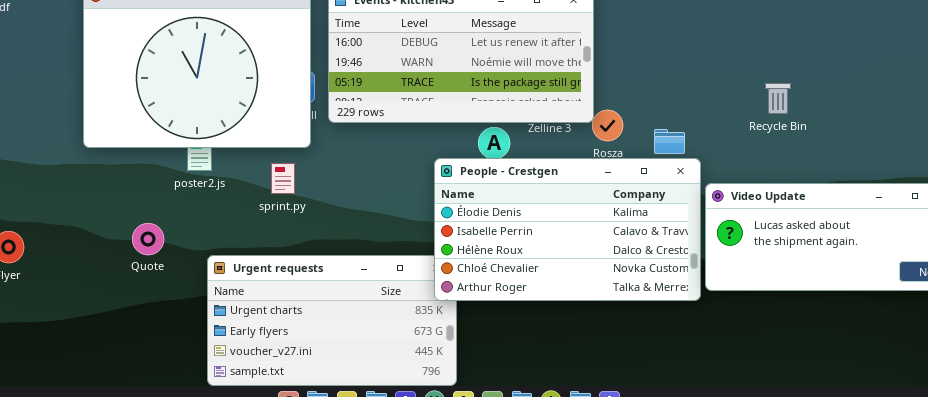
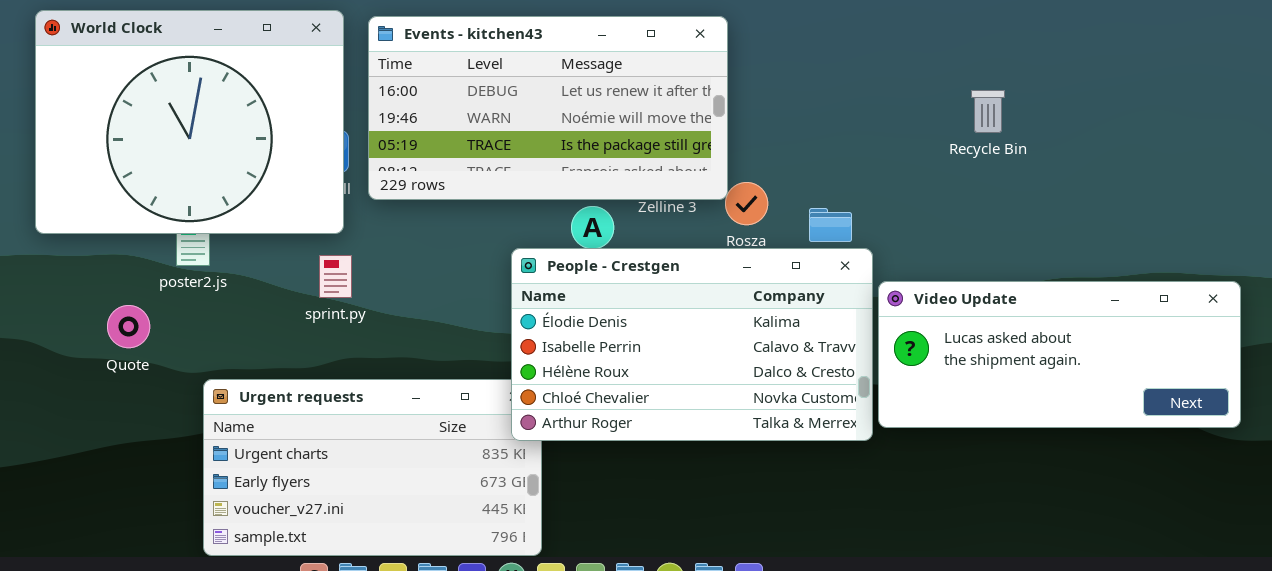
Recycle Bin: [765,83,791,114] -> [971,90,1005,133], moved
sprint.py: [271,163,295,194] -> [319,255,352,298], moved
Quote: [132,223,164,255] -> [107,305,150,348], moved

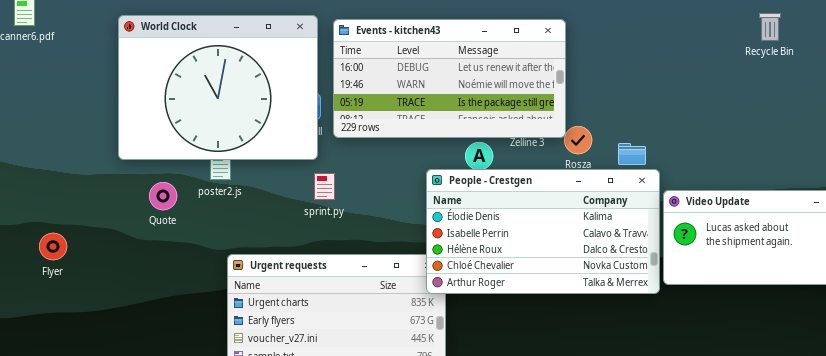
Recycle Bin: [971,90,1005,133] -> [759,13,781,41], moved
sprint.py: [319,255,352,298] -> [314,173,335,200], moved
Quote: [107,305,150,348] -> [149,182,177,210], moved

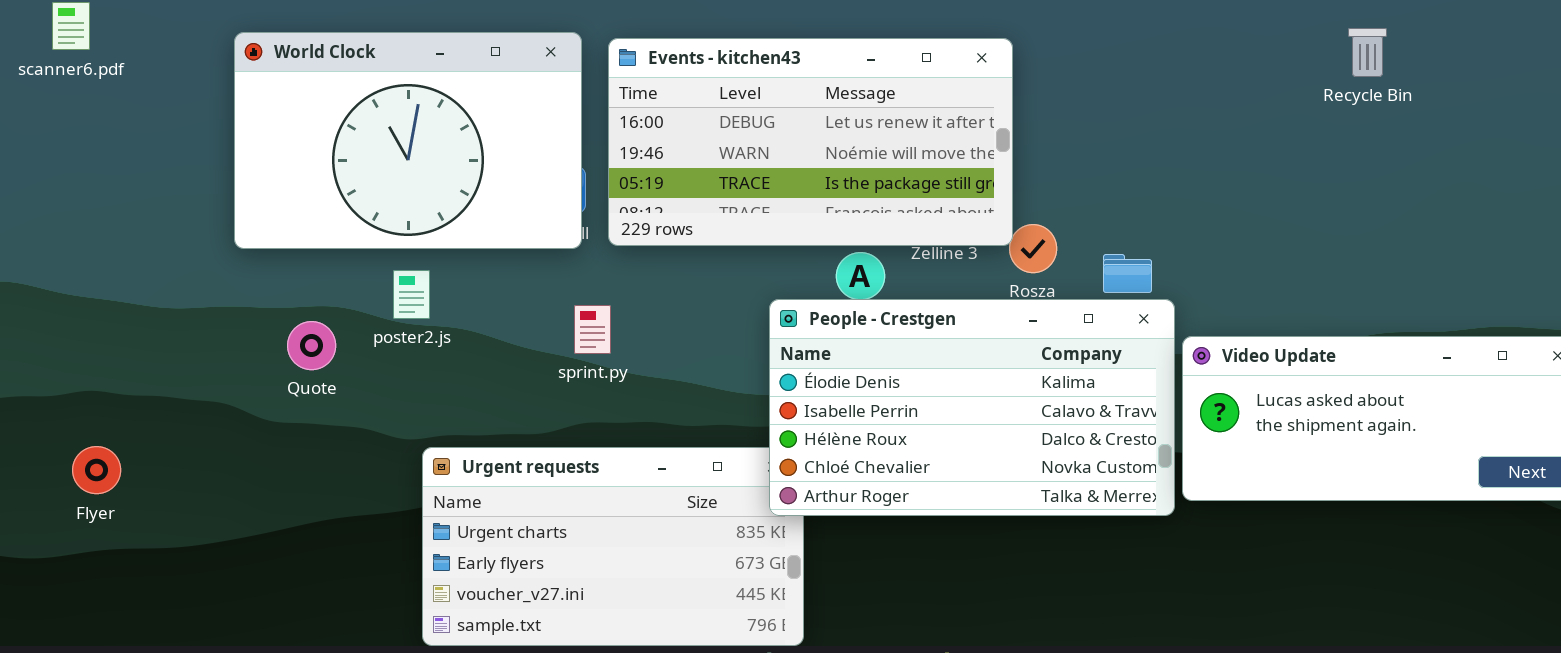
World Clock: [118,15,318,160] -> [234,32,582,249], resized
Flyer: [39,233,67,260] -> [72,446,121,494], moved

